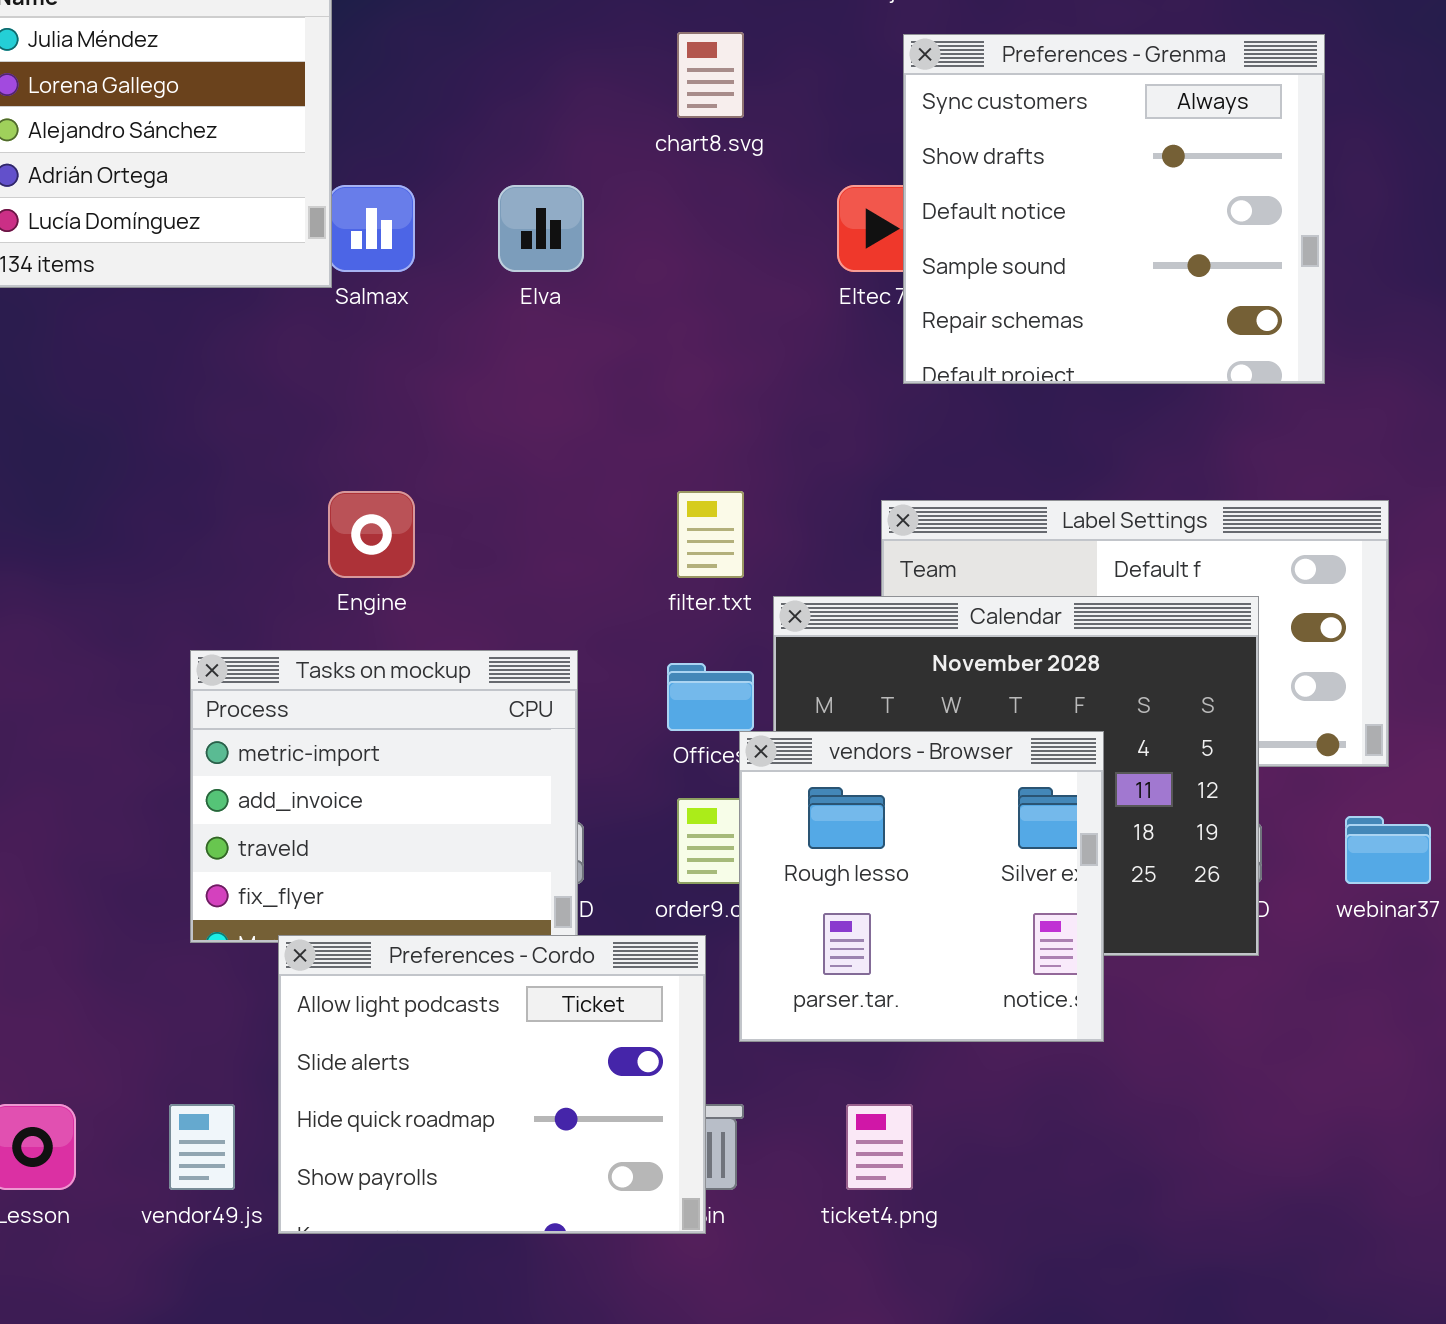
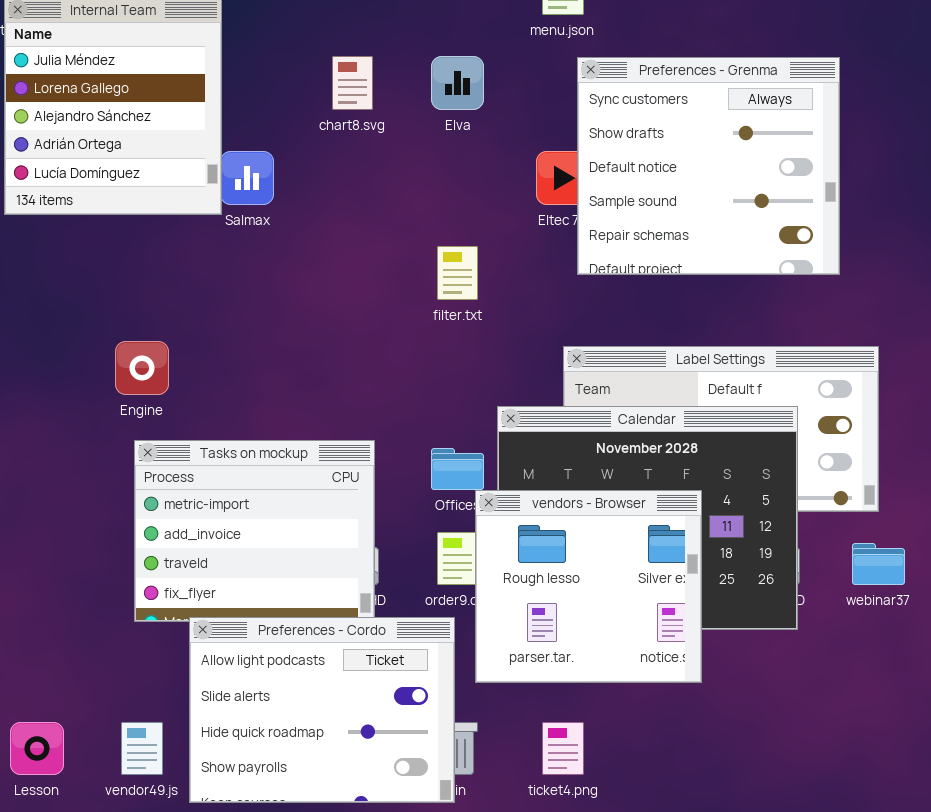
chart8.svg: [677,32,744,118] -> [332,56,373,110], moved
Elva: [498,185,584,272] -> [431,56,484,110], moved
Engine: [328,491,415,578] -> [115,341,169,395], moved
filter.txt: [677,491,744,578] -> [437,246,478,300], moved

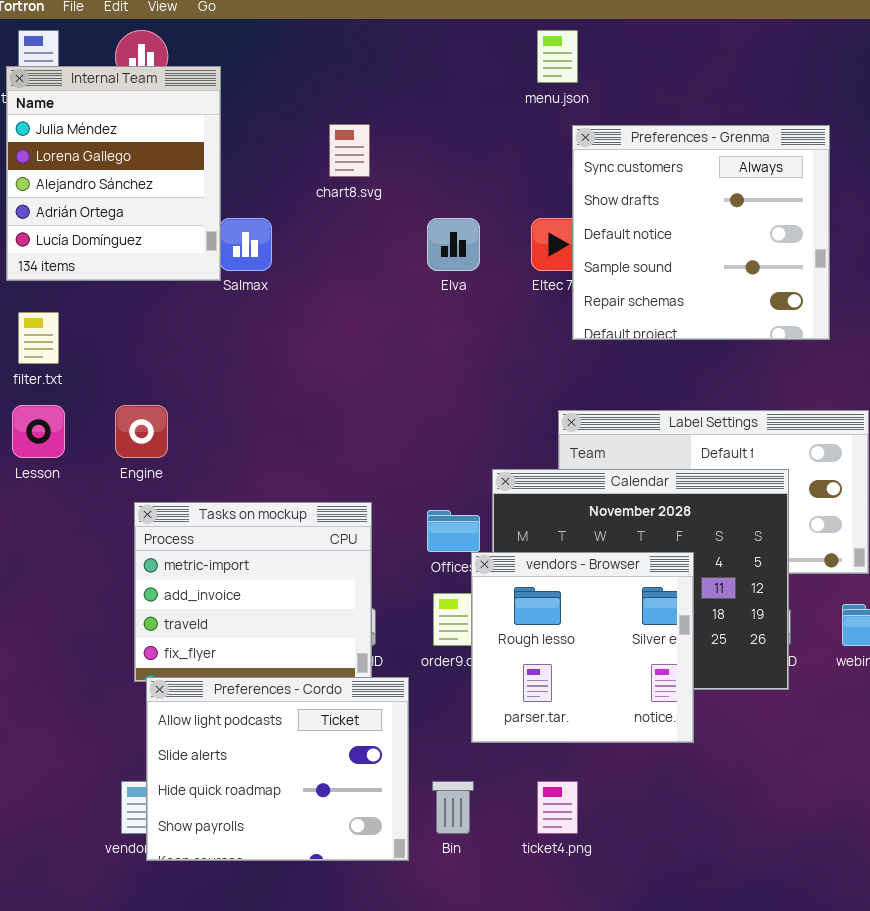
Elva: [431,56,484,110] -> [427,218,480,271], moved
filter.txt: [437,246,478,300] -> [18,312,59,364], moved
Preferences - Cordo: [189,617,455,803] -> [146,677,409,861], moved
Lesson: [10,722,64,775] -> [12,405,65,458], moved

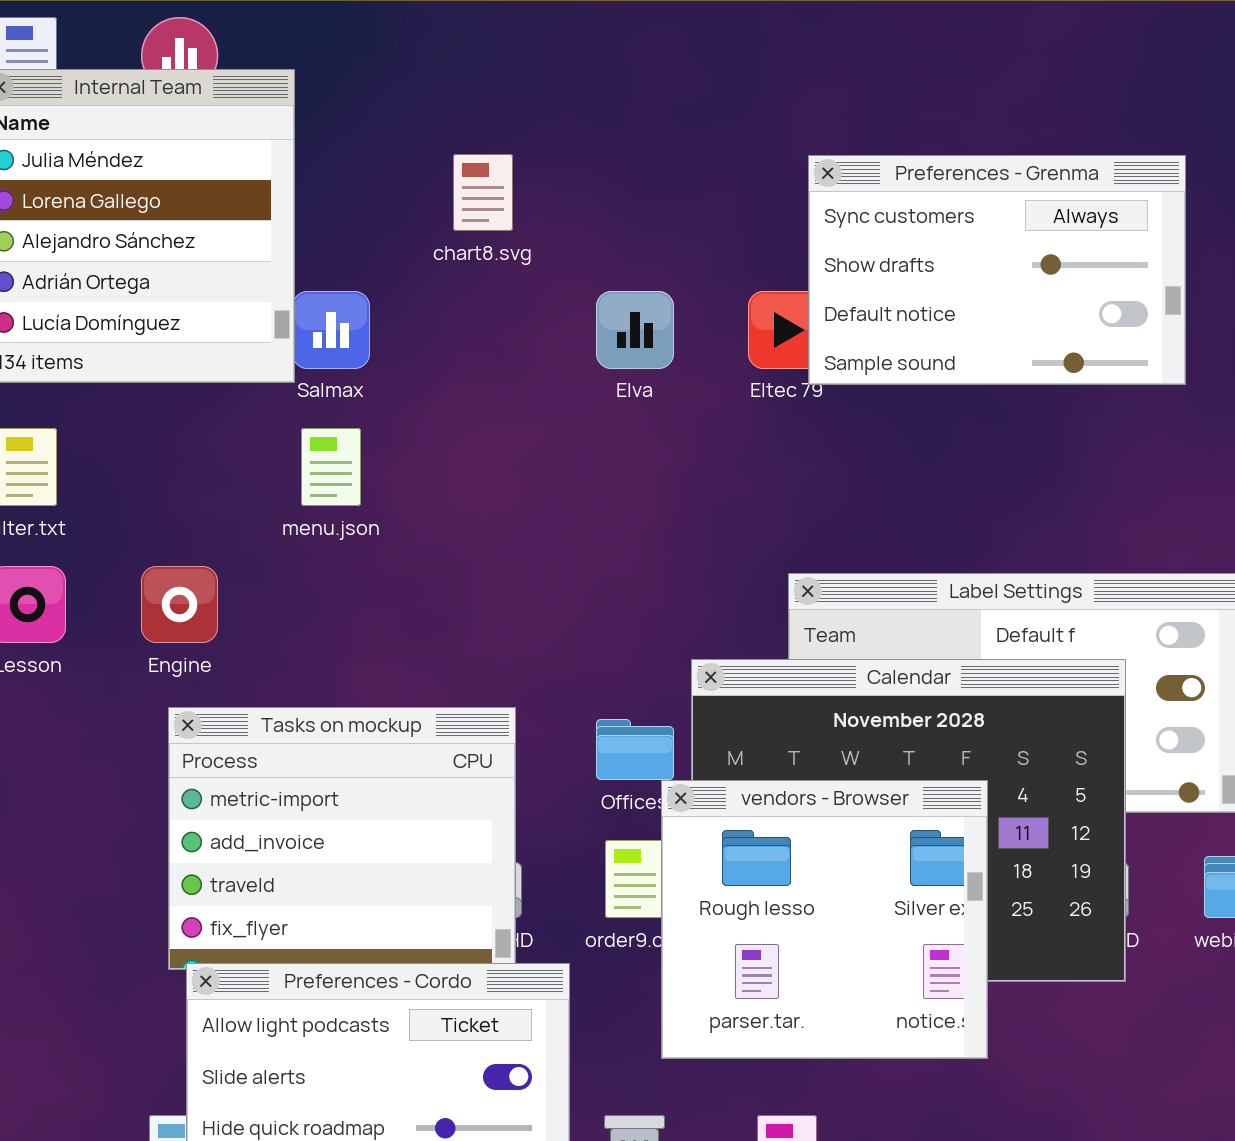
menu.json: [537,30,578,83] -> [301,428,361,506], moved
Preferences - Grenma: [572,125,830,340] -> [808,155,1186,385], resized

